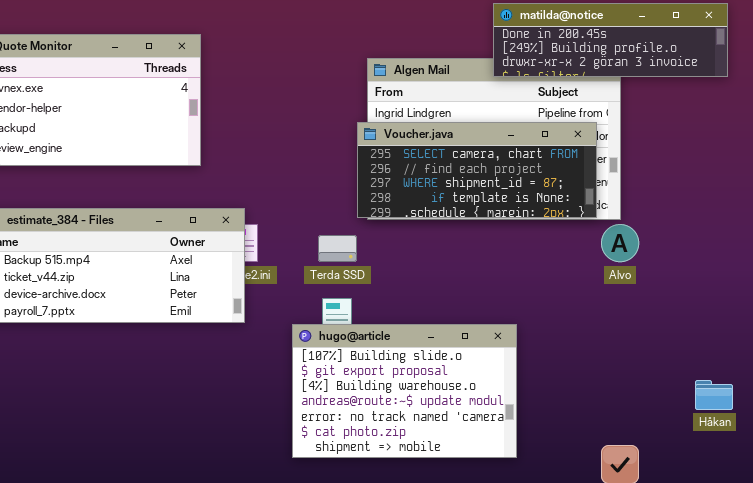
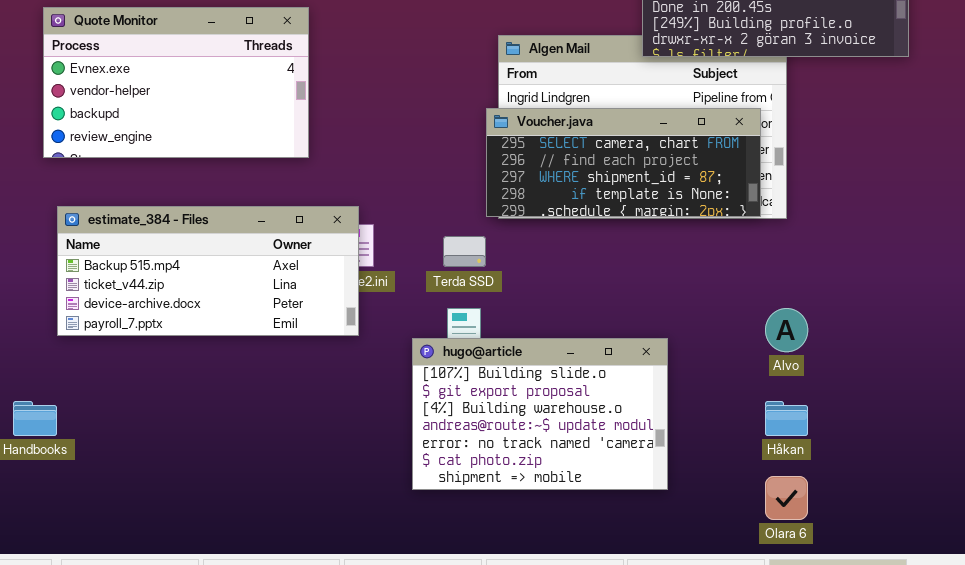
Alvo: [601,224,639,262] -> [765,308,808,352], moved
Håkan: [695,380,733,410] -> [765,401,808,436], moved

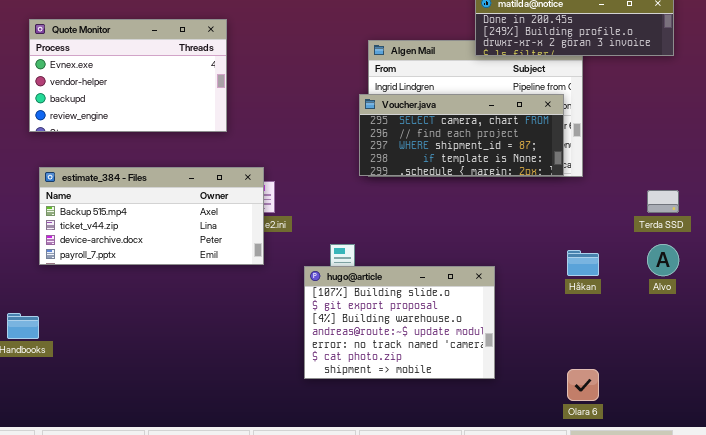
Terda SSD: [443,236,486,267] -> [647,190,679,213], moved
Alvo: [765,308,808,352] -> [647,244,679,276], moved
Håkan: [765,401,808,436] -> [567,250,599,276], moved

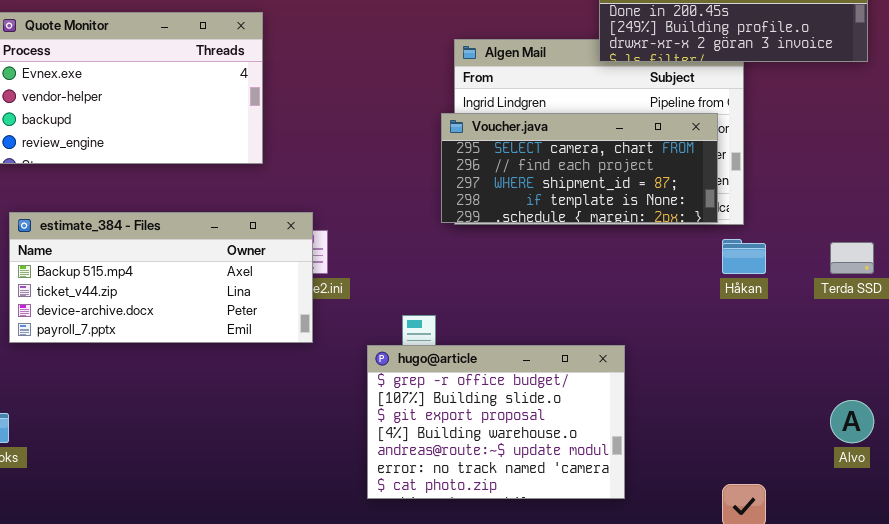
Alvo: [647,244,679,276] -> [830,400,874,443], moved
Håkan: [567,250,599,276] -> [722,239,766,274], moved
hugo@article: [304,266,495,379] -> [367,345,625,499], scrolled up 1 row

